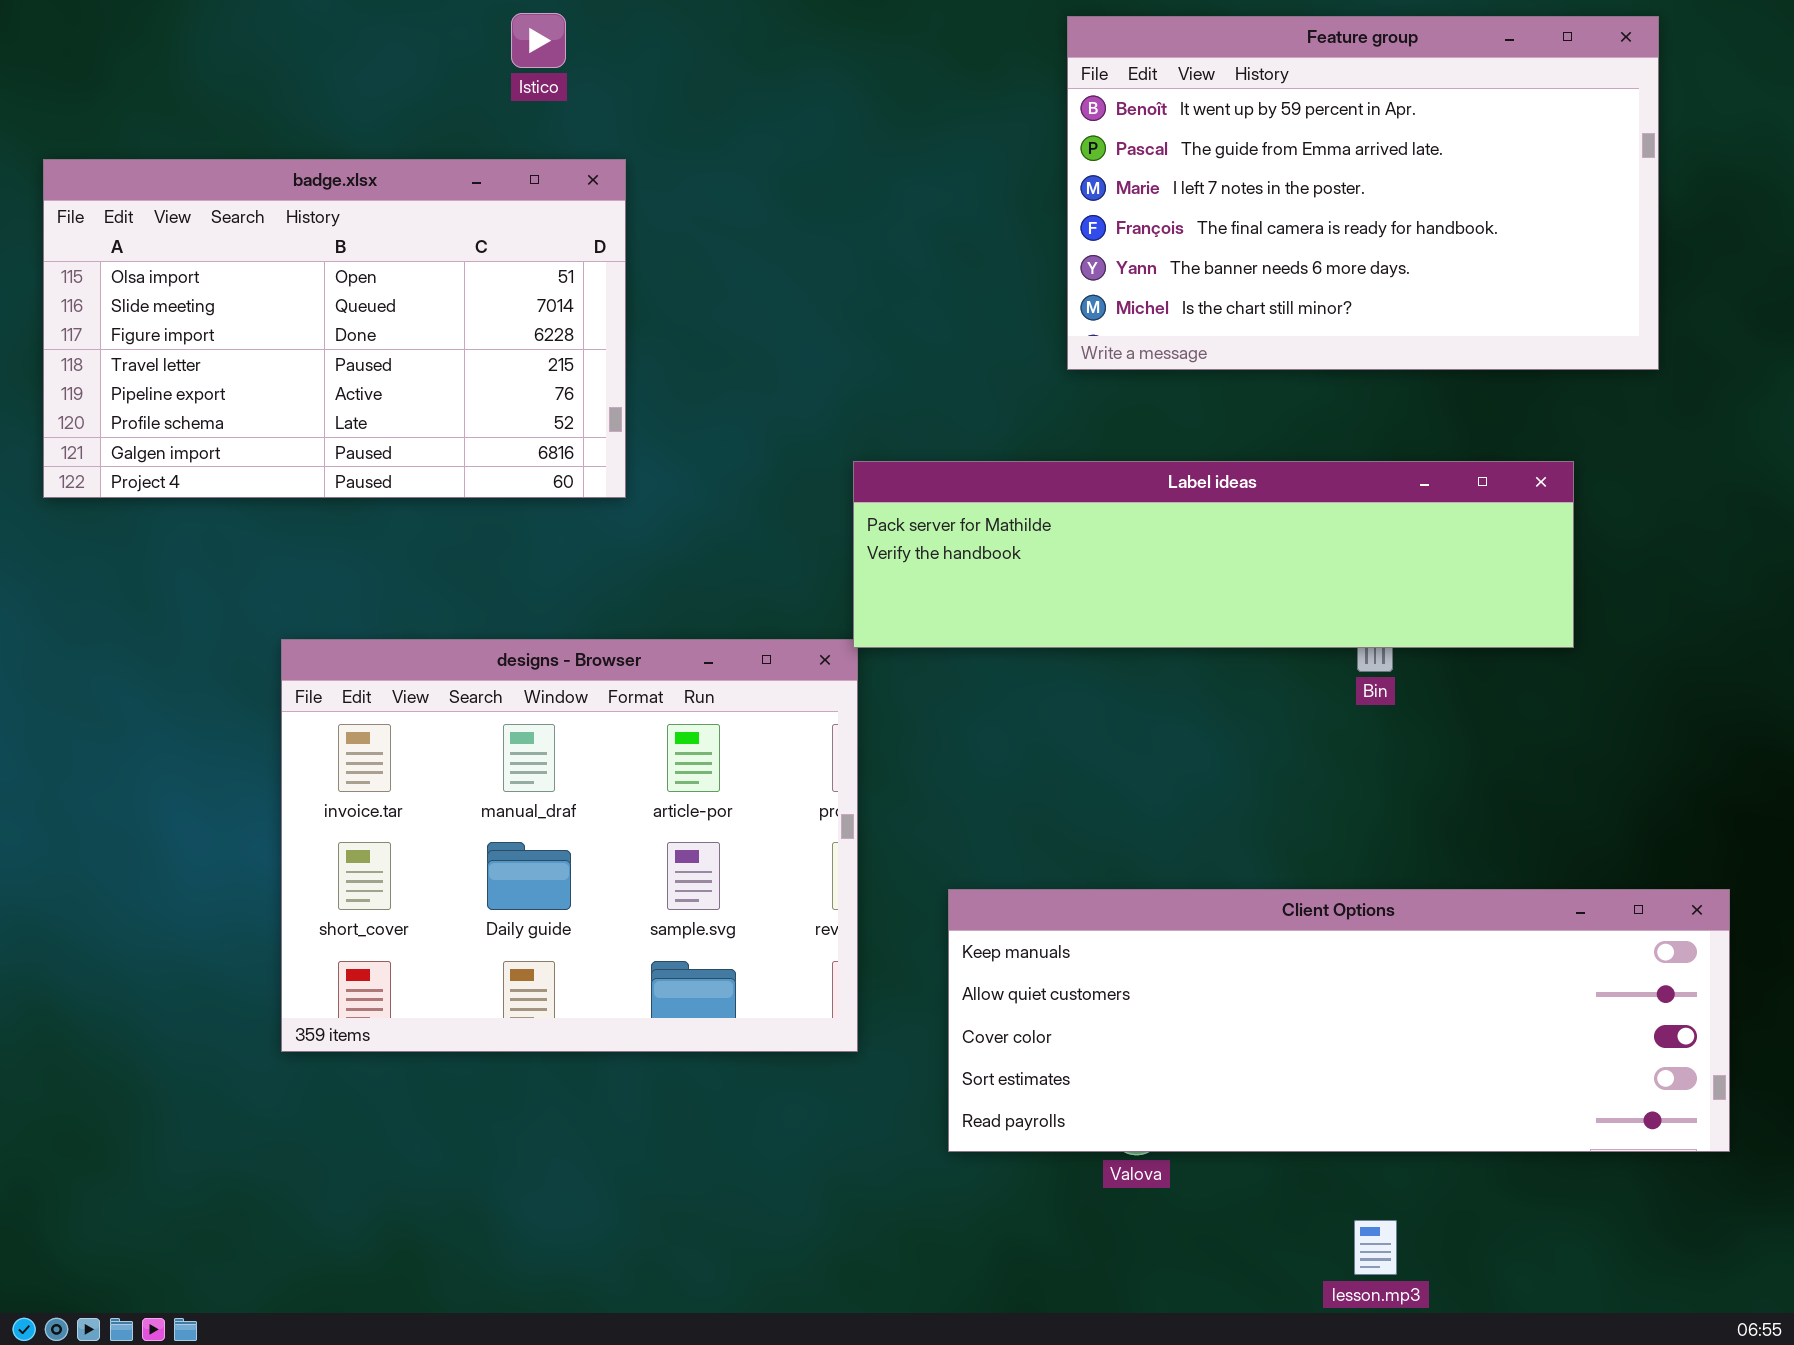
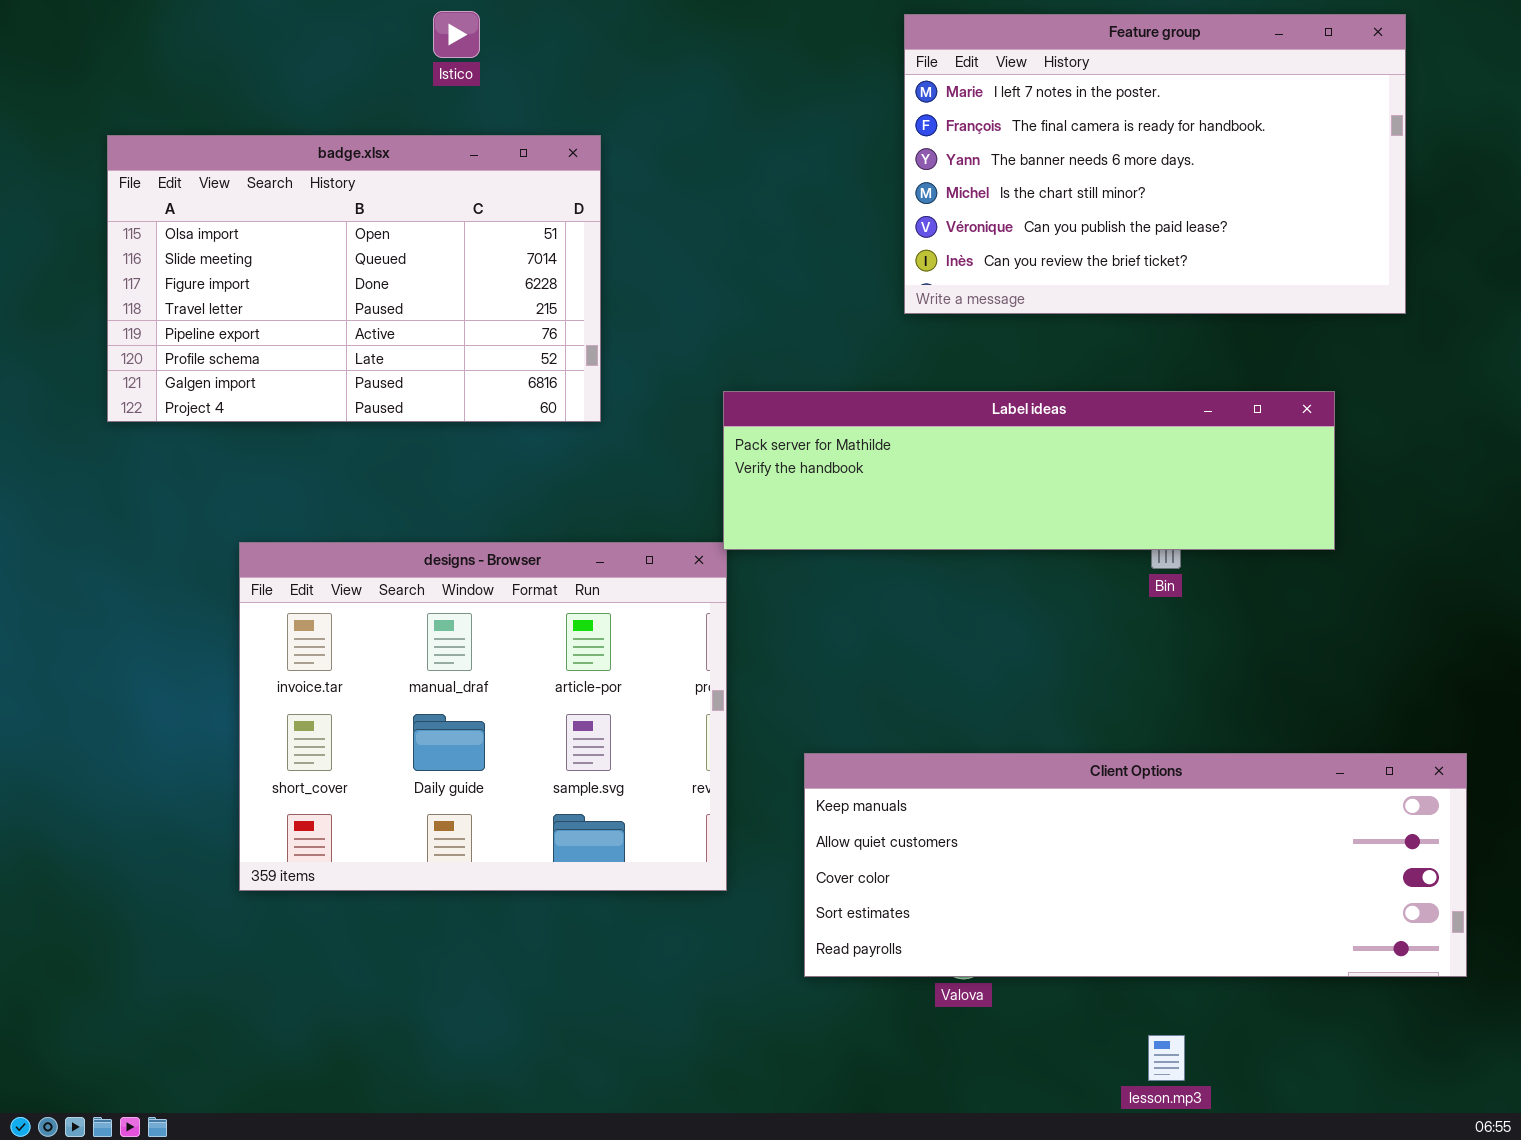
Feature group: [1067,16,1659,370] -> [904,14,1406,314], scrolled down 2 rows
badge.xlsx: [43,159,626,498] -> [107,135,601,422], moved

